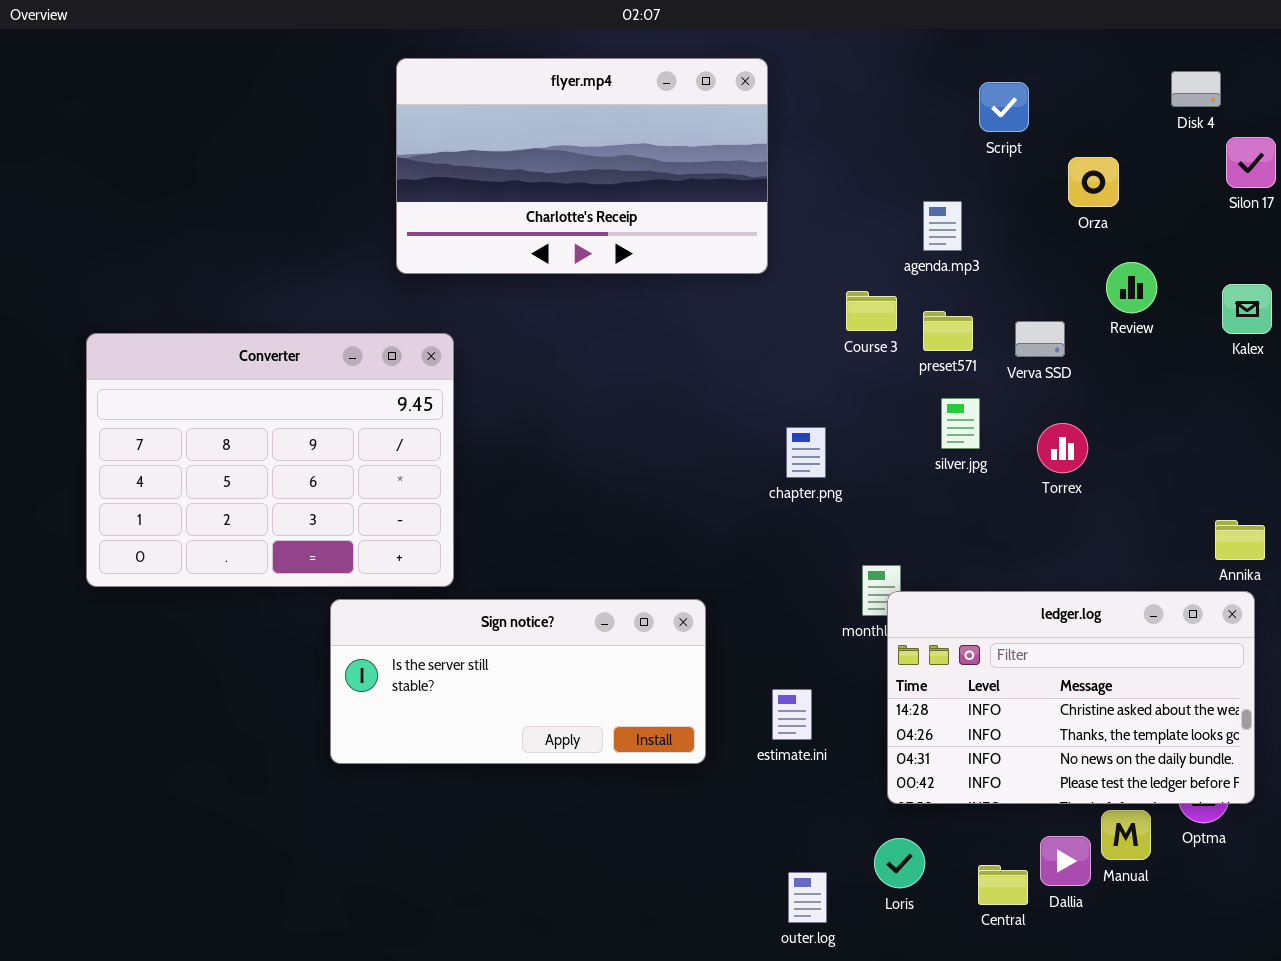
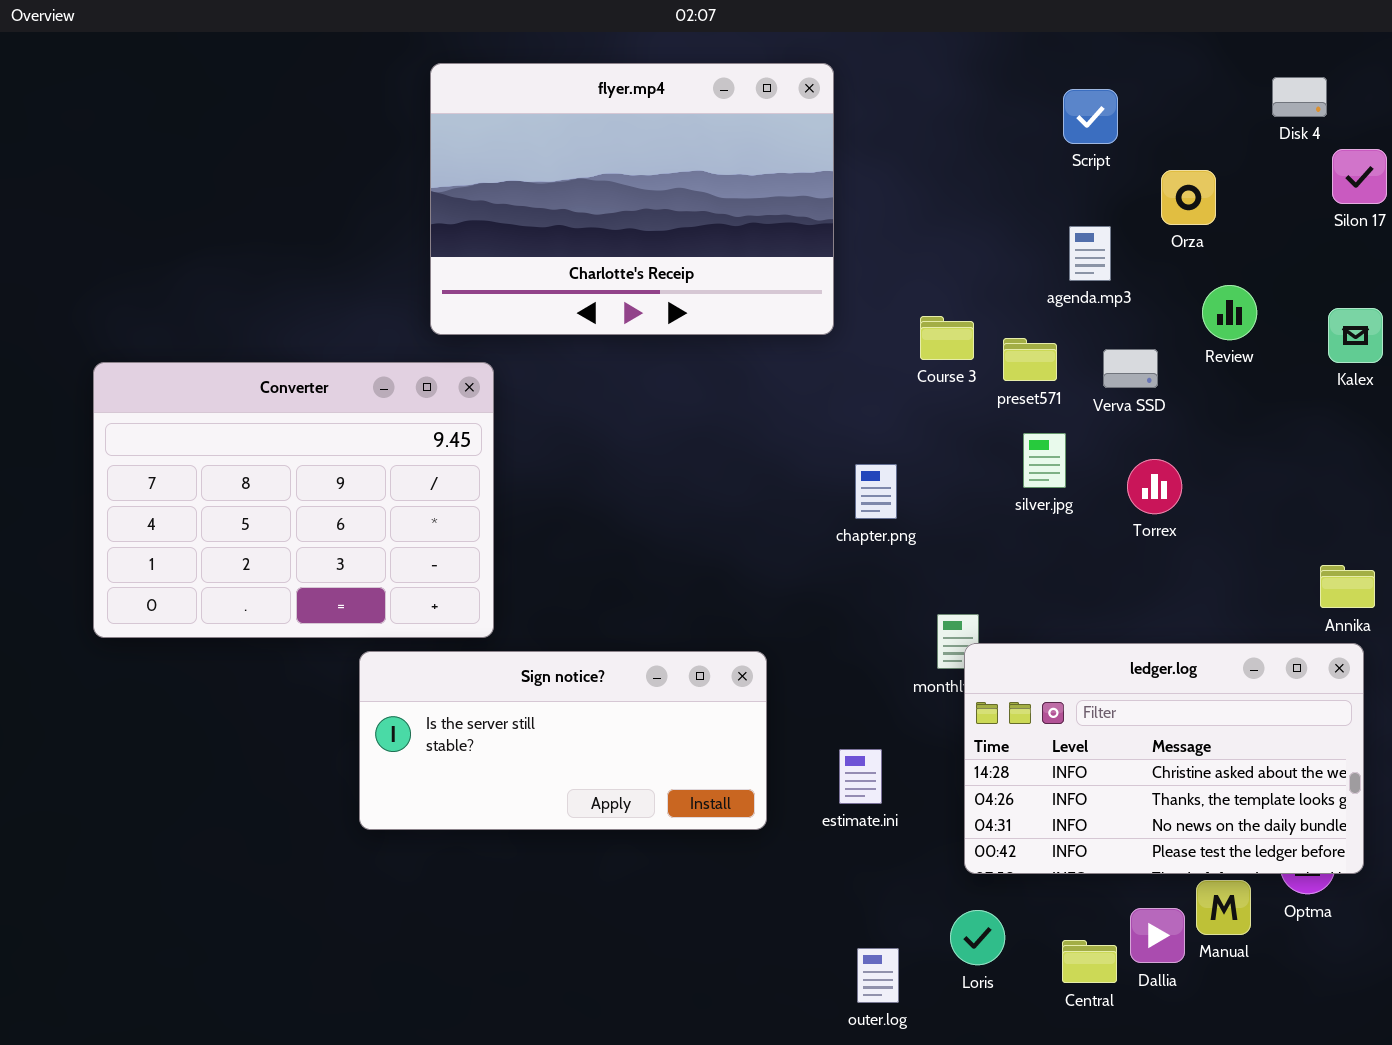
flyer.mp4: [396,58,768,274] -> [430,63,834,335], resized
agenda.mp3: [923,201,962,251] -> [1069,226,1111,281], moved

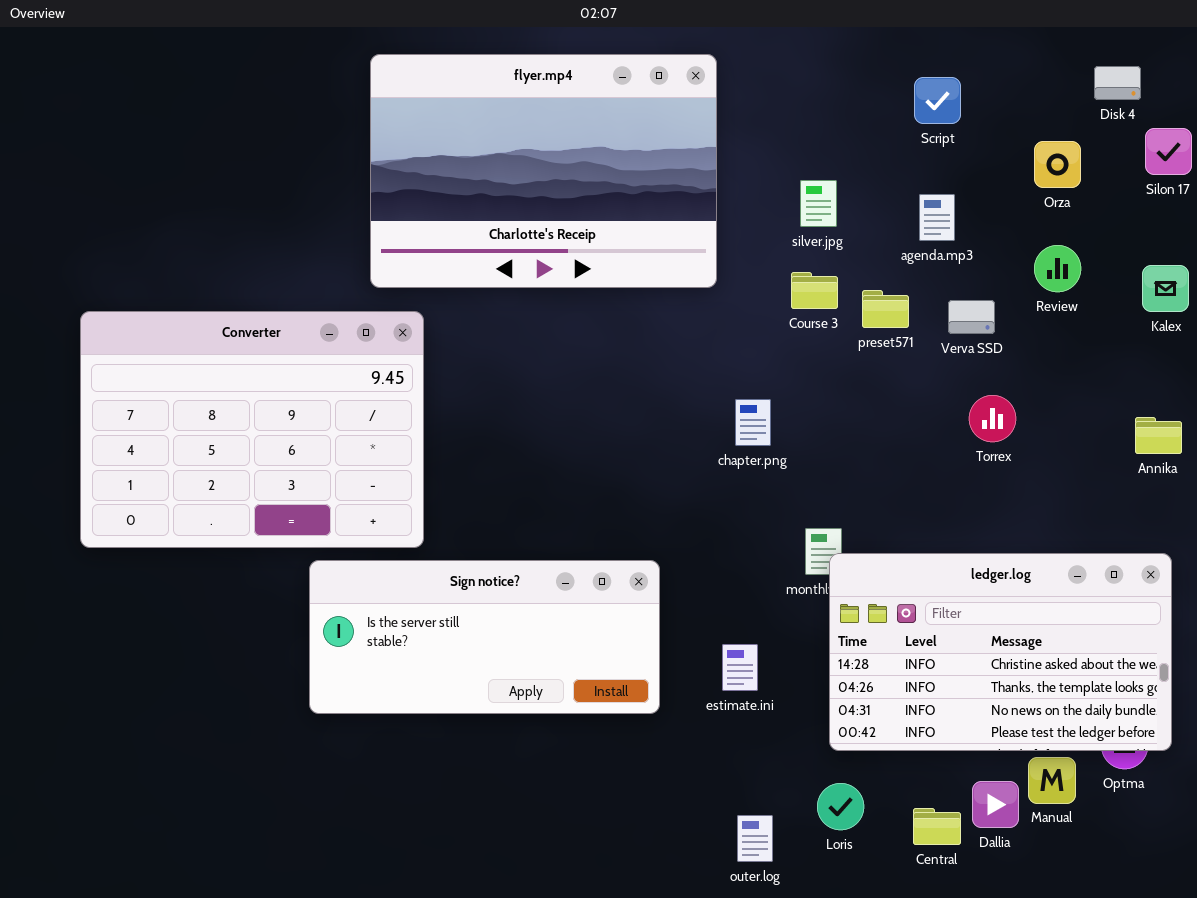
Orza: [1161,170,1216,225] -> [1034,141,1081,188], moved
silver.jpg: [1023,433,1066,488] -> [800,180,837,227], moved
Annika: [1320,565,1375,608] -> [1135,417,1182,454], moved

